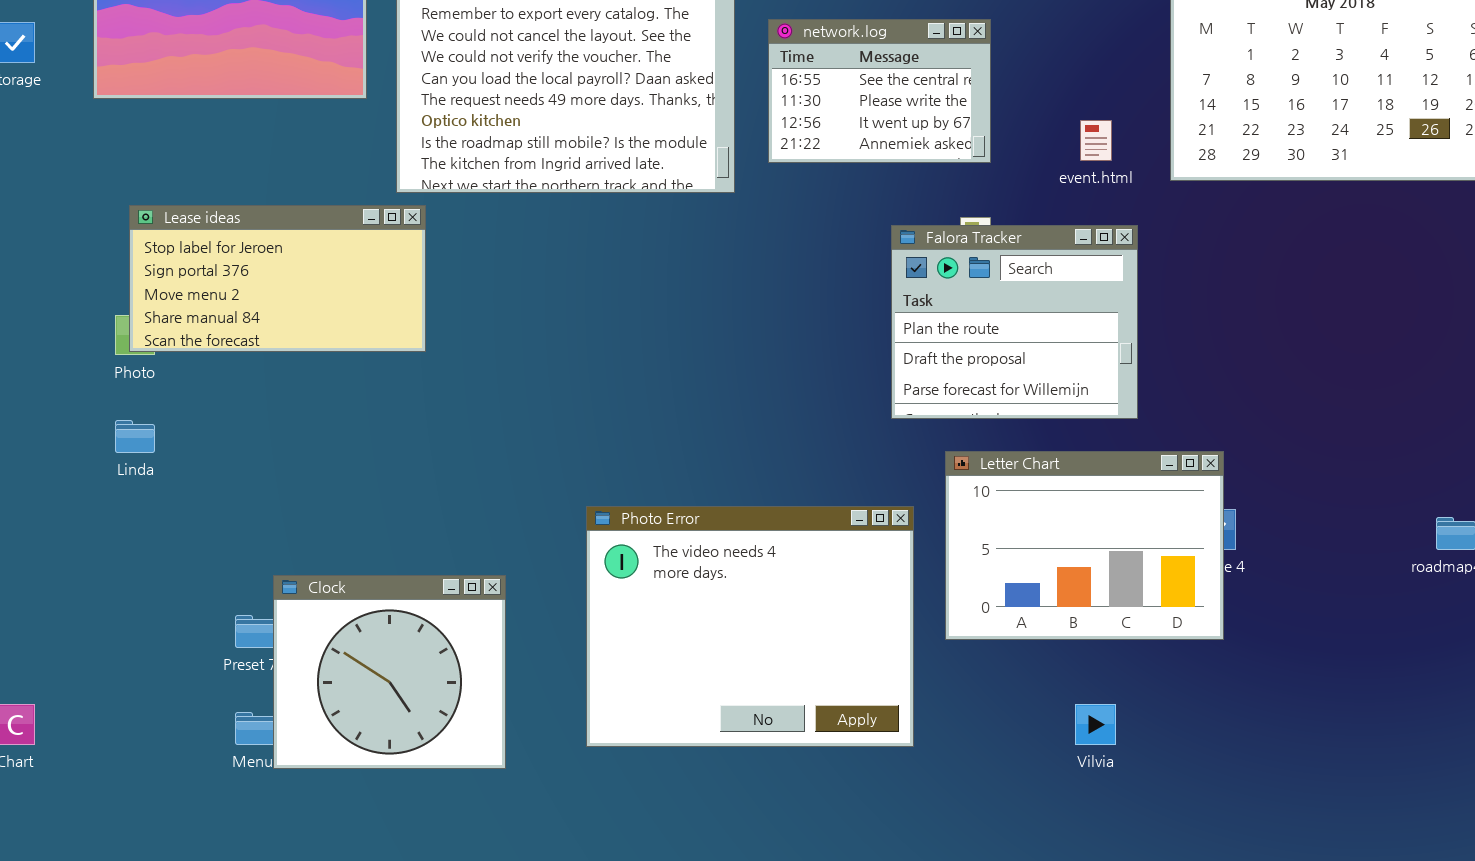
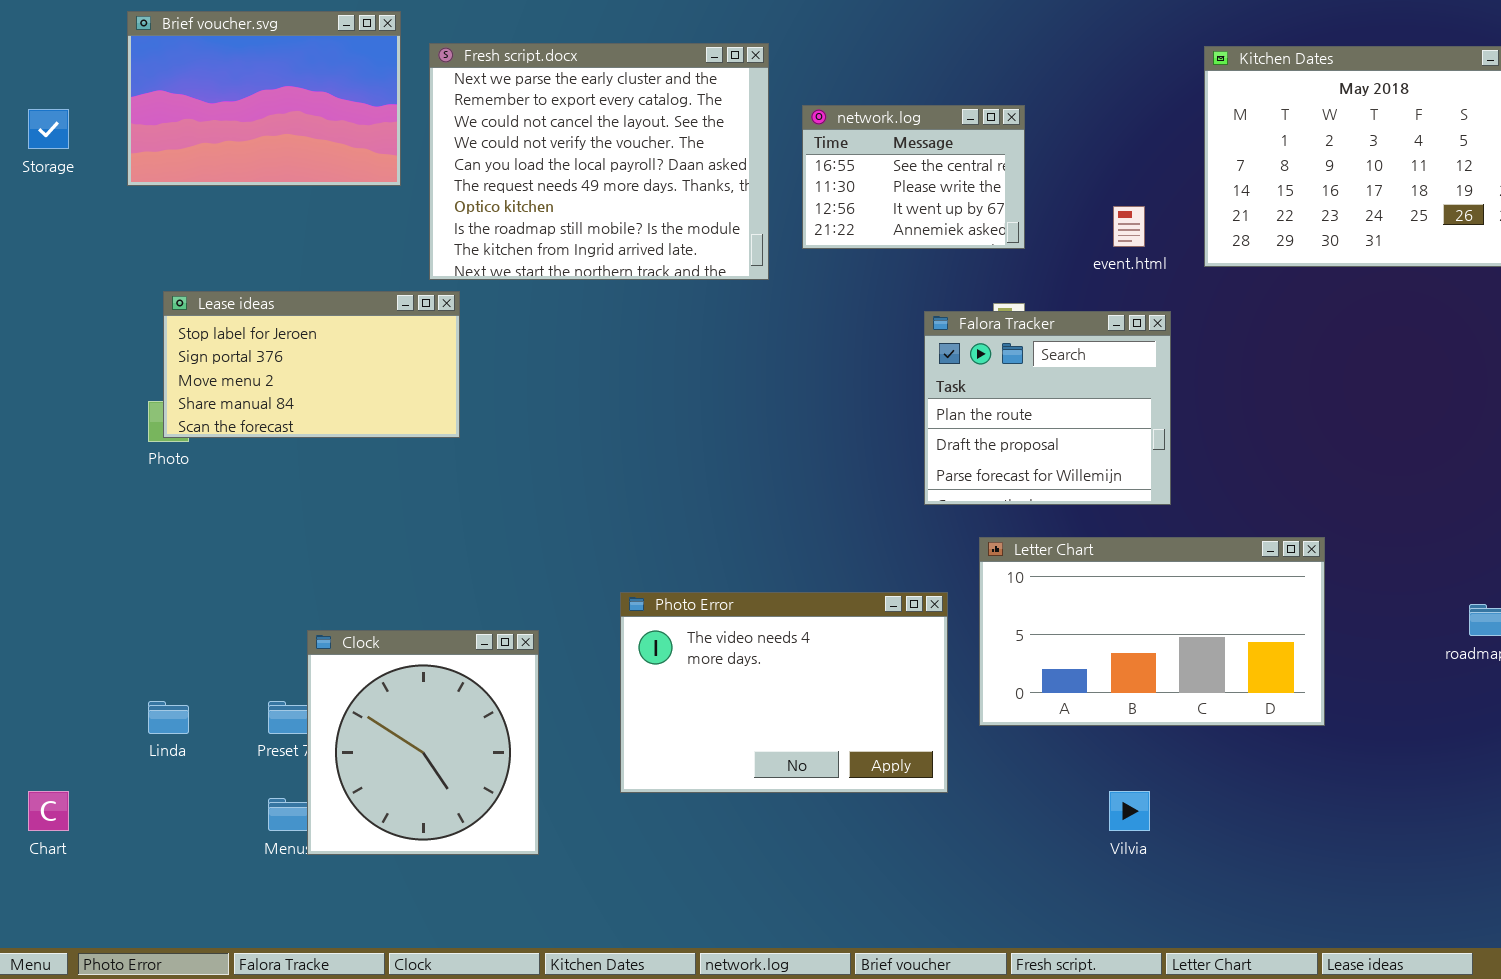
Linda: [115,420,155,453] -> [148,701,189,734], moved
Letter Chart: [945,451,1224,640] -> [979,537,1325,726], resized
Photo Error: [586,506,914,747] -> [620,592,948,793], resized
Clock: [273,575,506,769] -> [307,630,539,855], resized

